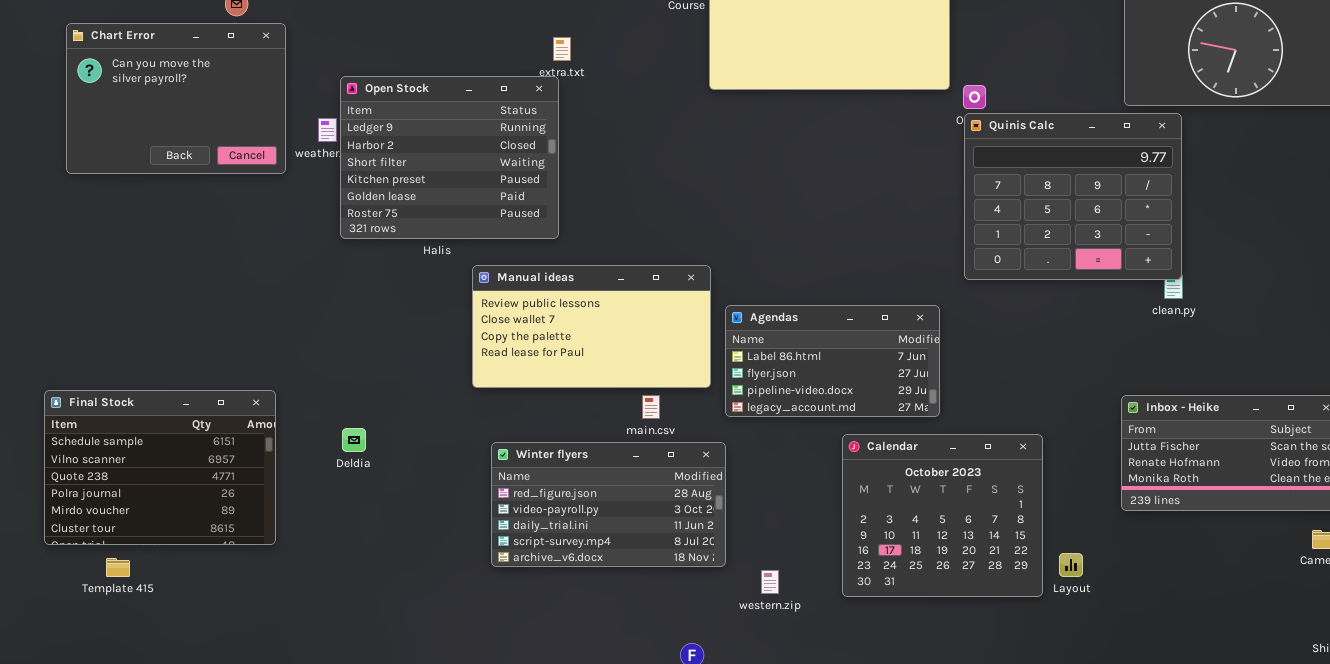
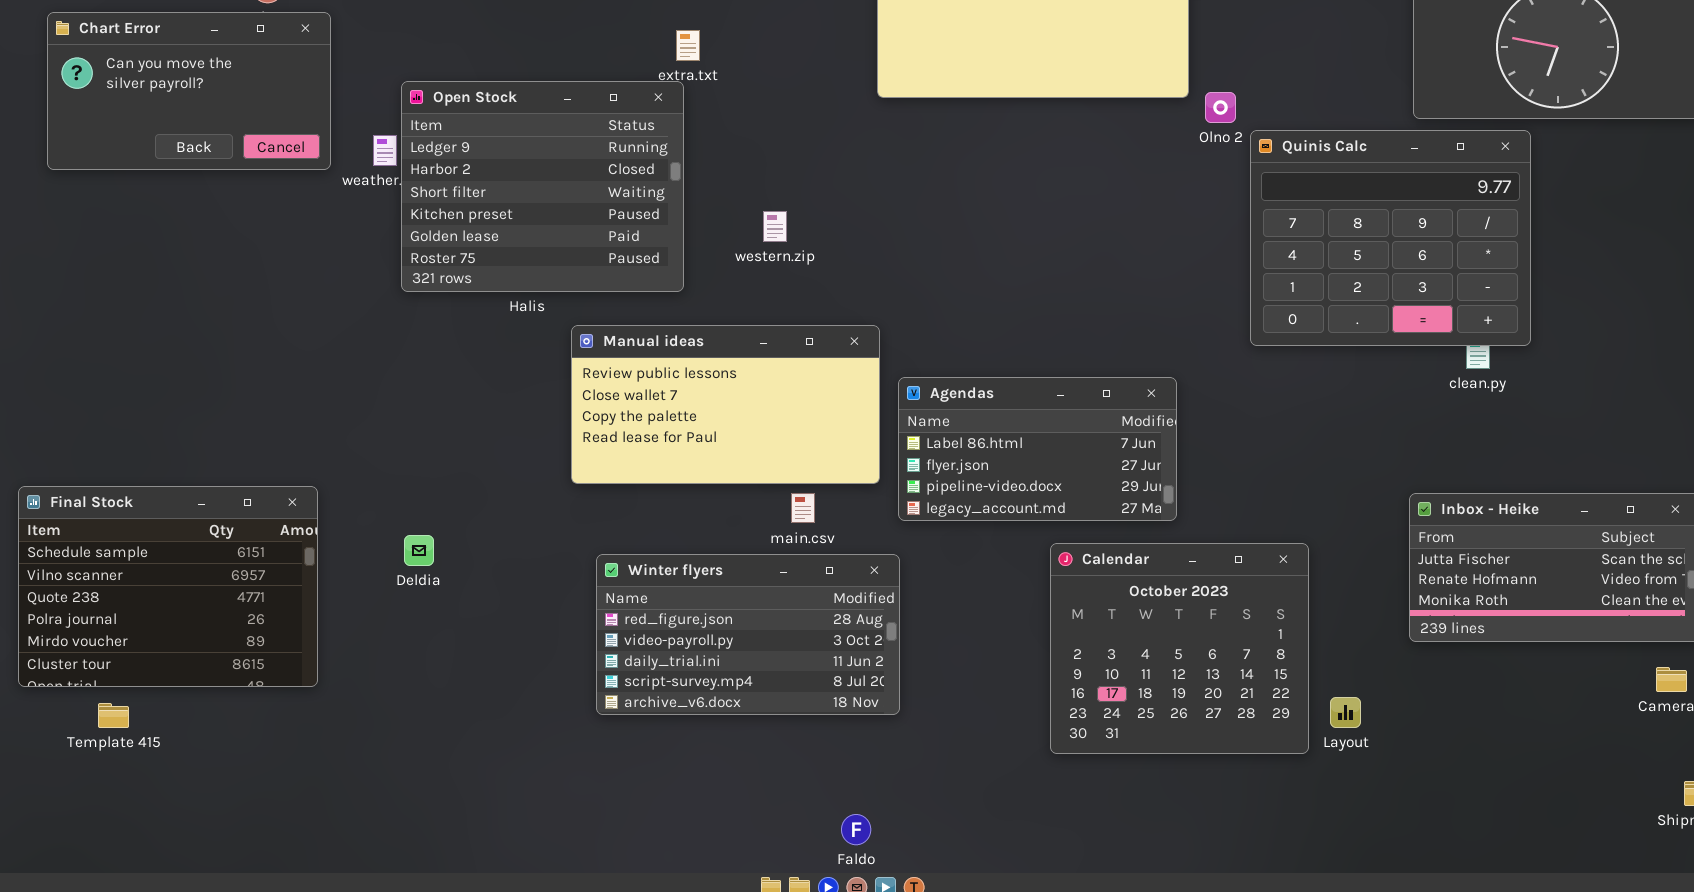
Chart Error: [66,23,286,174] -> [47,12,331,170], resized
Quinis Calc: [964,113,1182,280] -> [1250,130,1531,346], moved
western.zip: [761,570,779,594] -> [763,211,787,242], moved

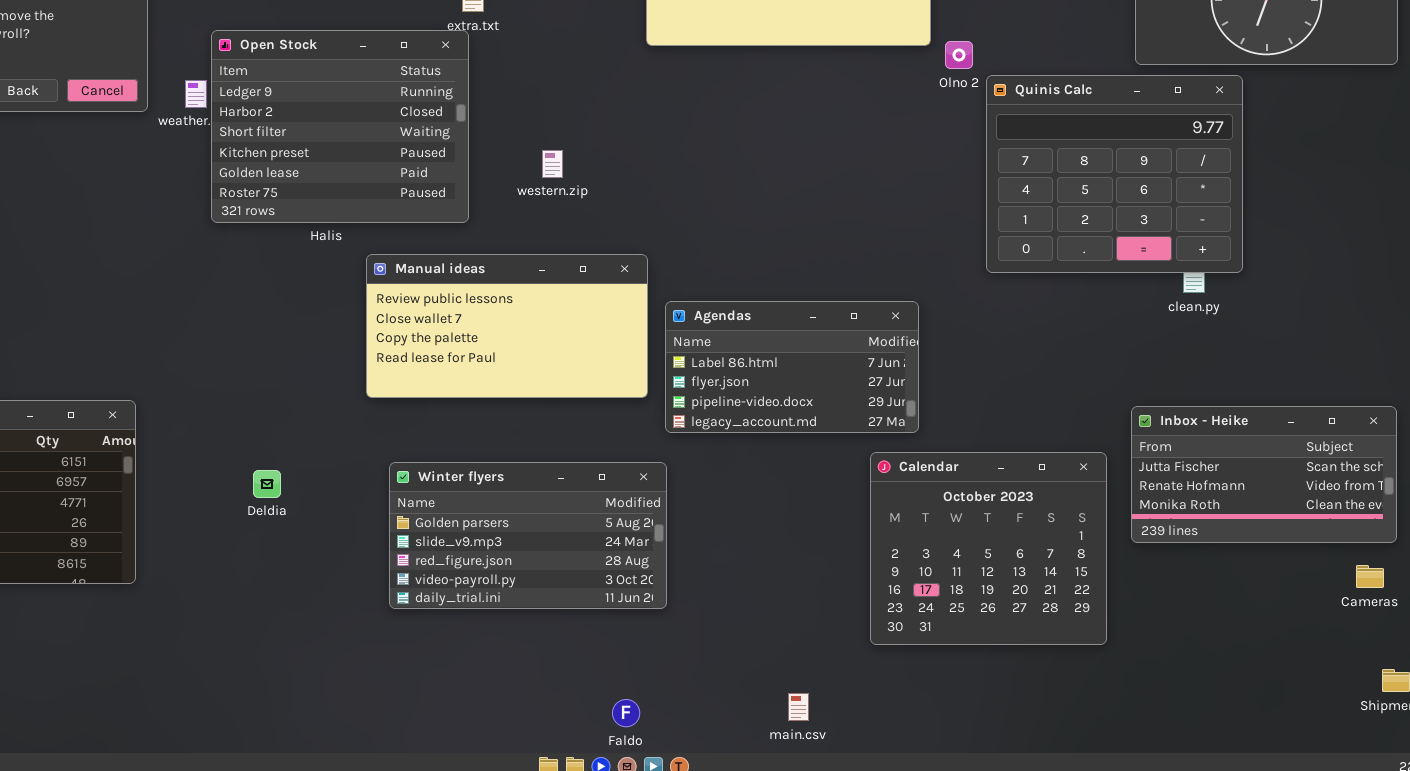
main.csv: [791,493,815,523] -> [788,693,809,721], moved
Deldia: [404,535,434,566] -> [253,470,281,498], moved
Calendar: [1050,543,1309,754] -> [870,452,1107,645], moved
Winter flyers: [596,554,900,715] -> [389,462,667,609], scrolled up 2 rows

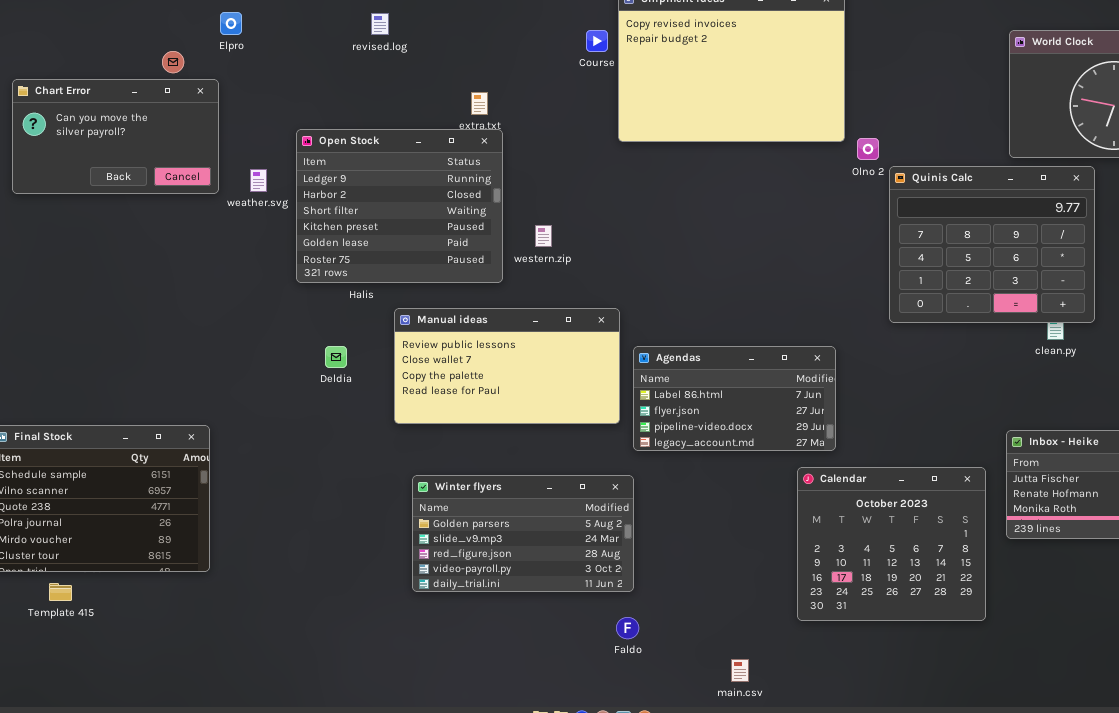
Open Stock: [211,30,469,223] -> [296,129,503,283], moved
Deldia: [253,470,281,498] -> [325,346,347,368], moved
Faldo: [612,699,640,727] -> [616,617,639,639], moved

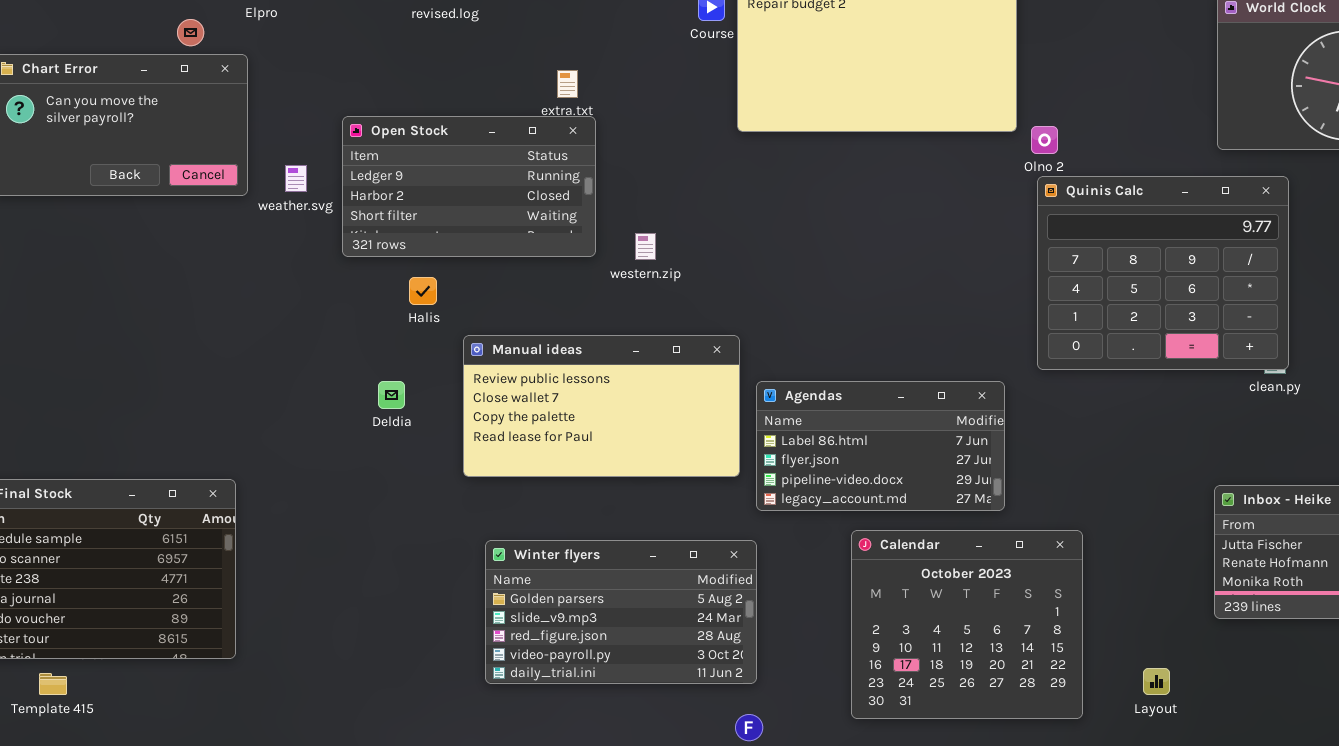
Open Stock: [296,129,503,283] -> [342,116,596,257], resized
Quinis Calc: [889,166,1095,323] -> [1037,176,1289,370], moved
Calendar: [797,467,986,621] -> [851,530,1083,719], moved

